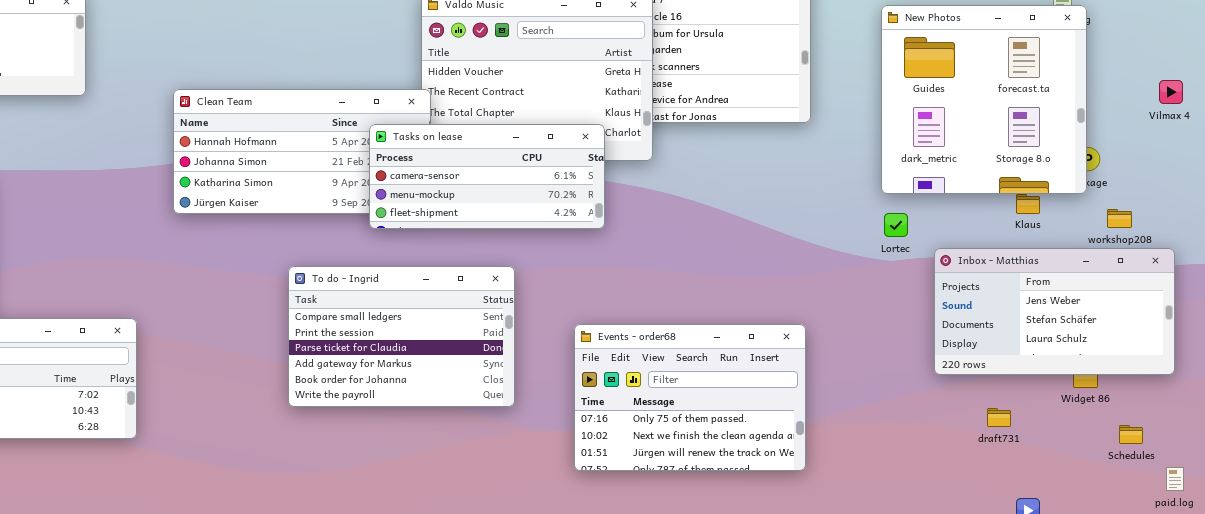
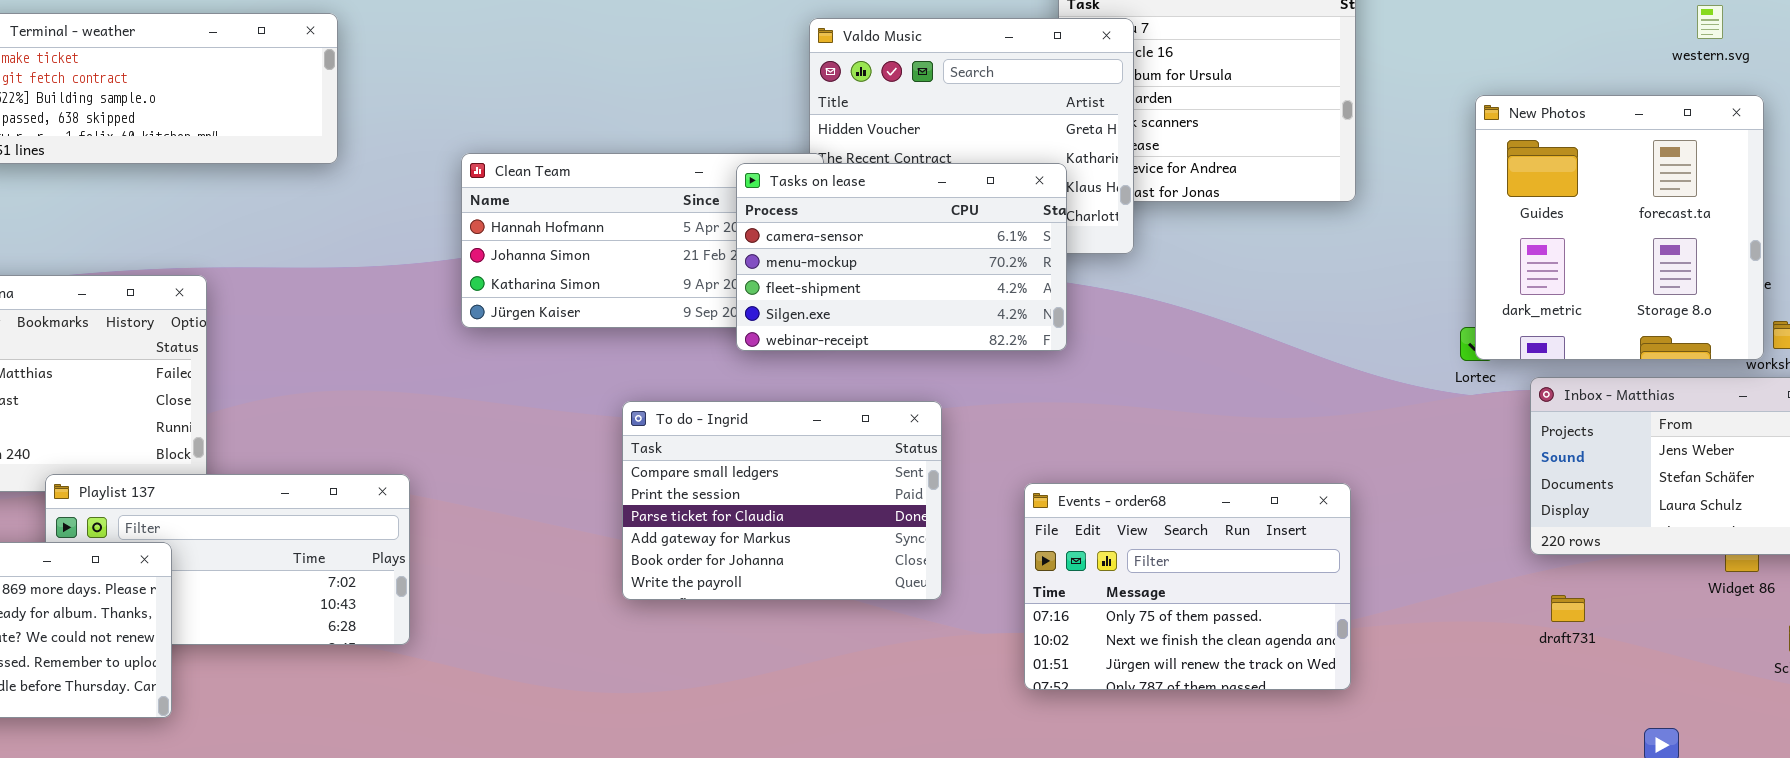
New Photos: [881,5,1087,194] -> [1475,95,1764,360], moved
Tasks on lease: [369,124,605,229] -> [736,163,1067,351], resized
draft731: [987,408,1011,427] -> [1551,595,1585,622], moved

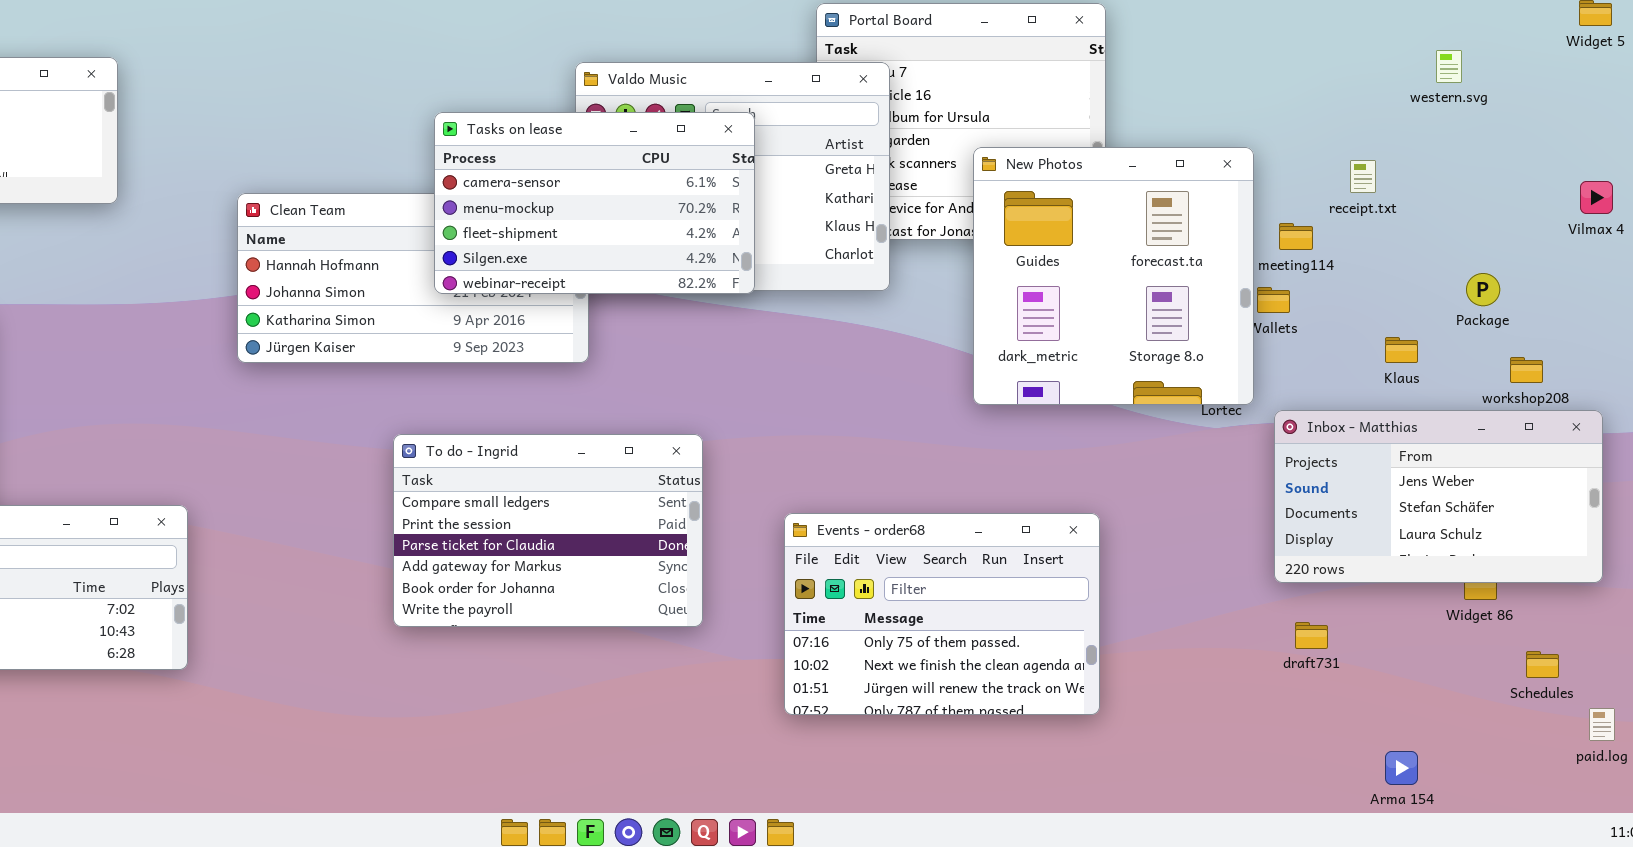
New Photos: [1475,95,1764,360] -> [973,147,1254,405], moved
Tasks on lease: [736,163,1067,351] -> [434,112,755,294], moved

